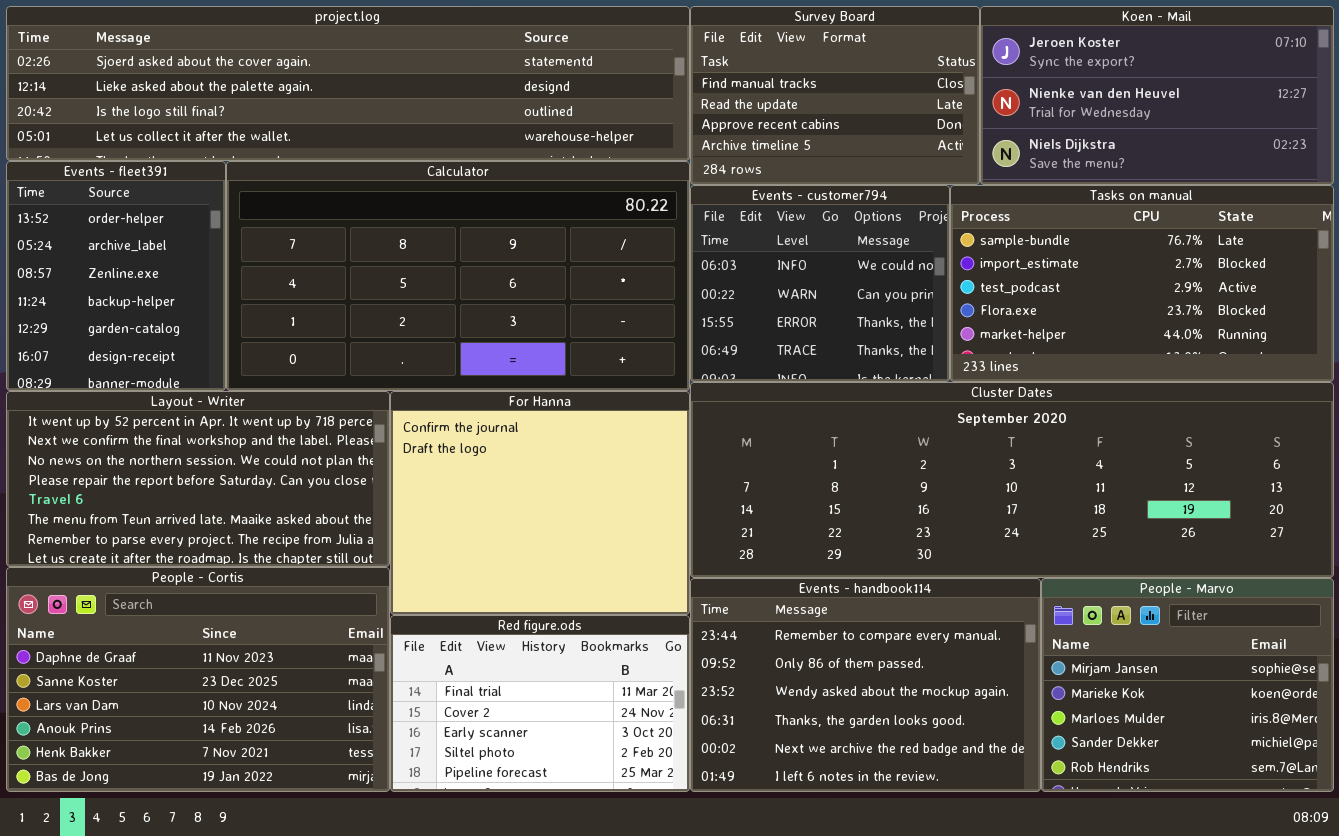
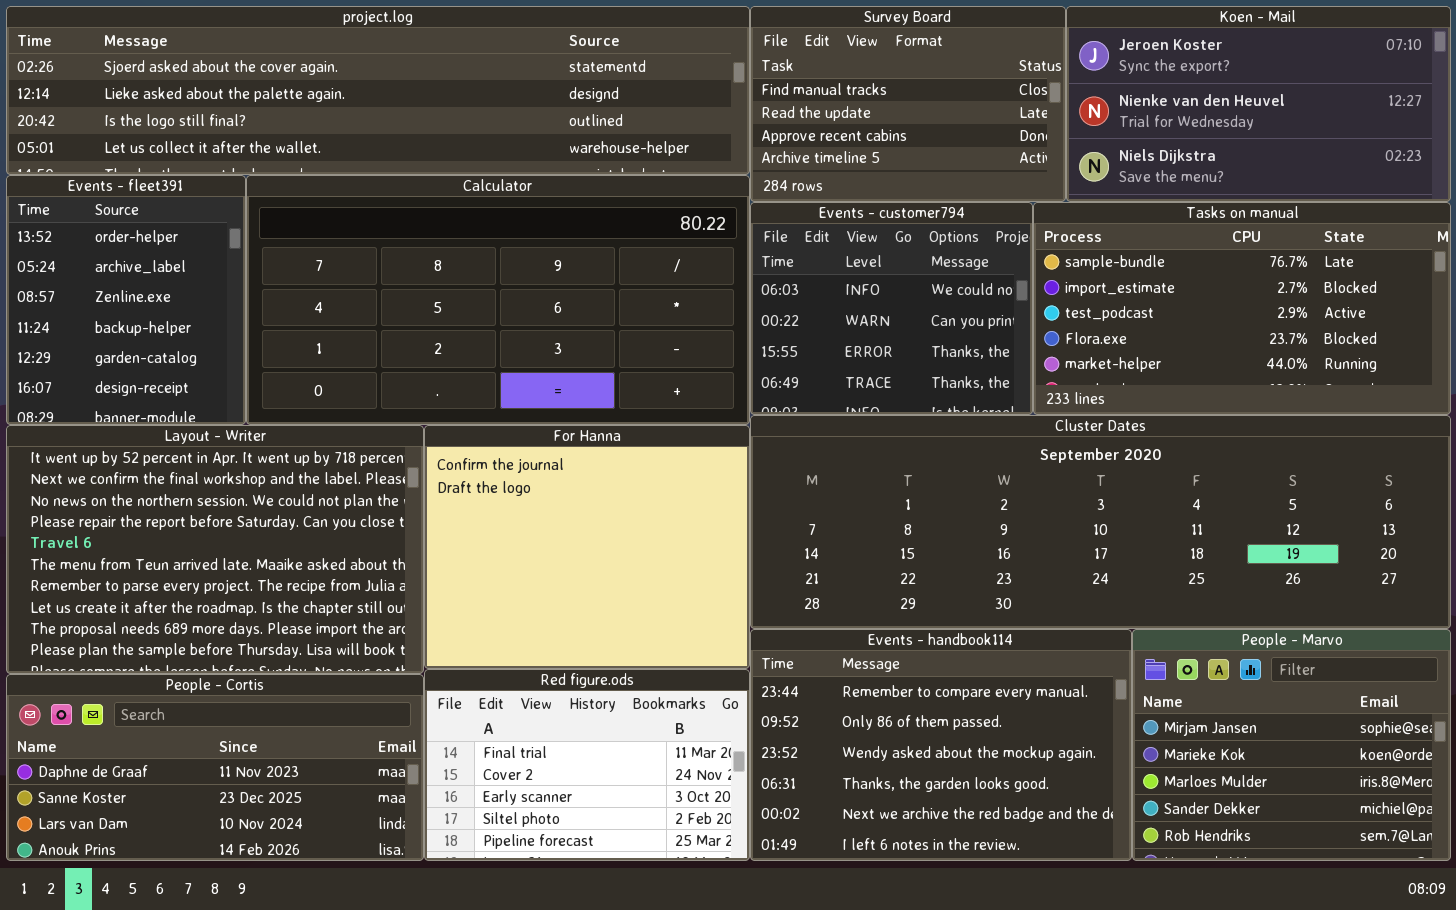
Layout - Writer: [6,391,390,567] -> [6,425,424,674], resized
People - Cortis: [6,567,390,792] -> [6,674,424,861], resized

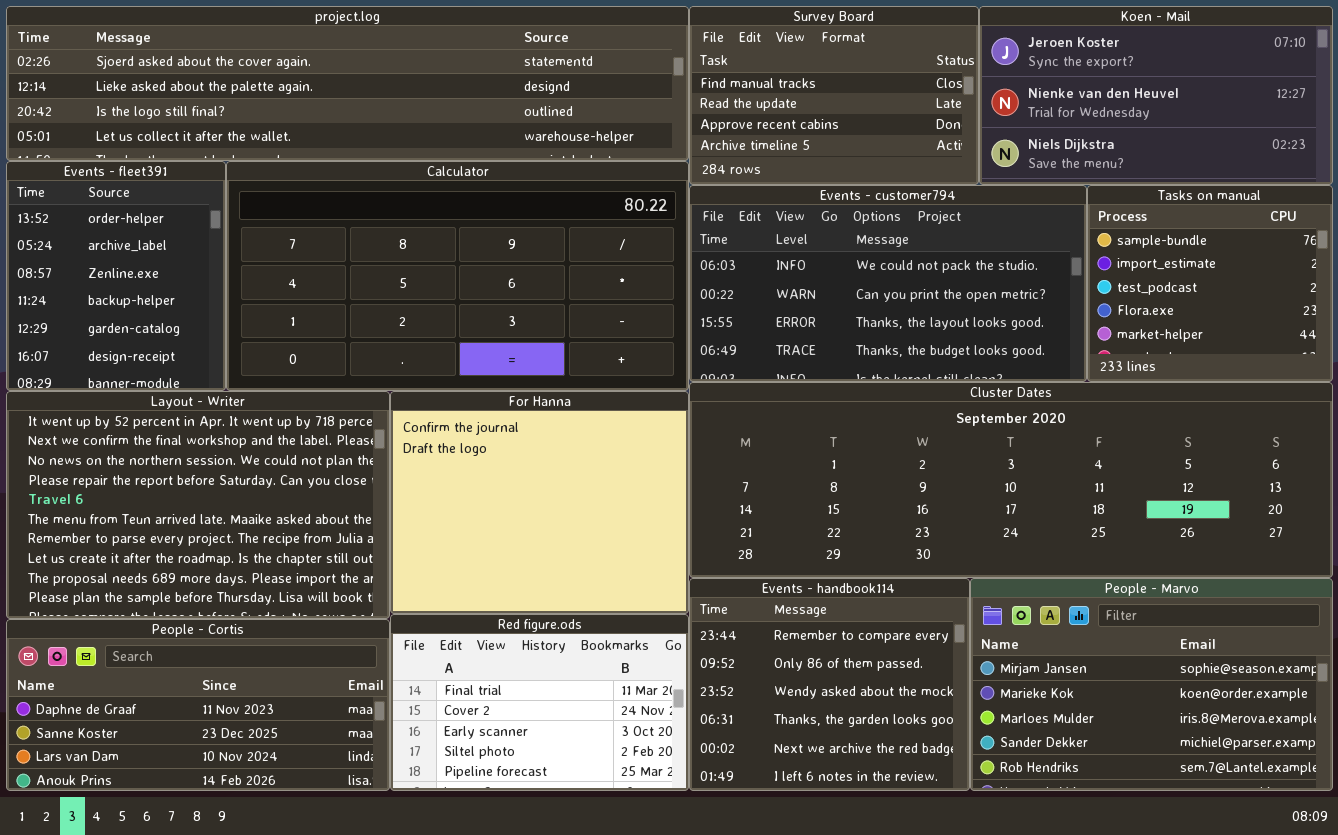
Events - customer794: [750,202,1033,415] -> [689,185,1087,382], resized
Tasks on manual: [1033,202,1451,415] -> [1087,185,1333,382], resized
Events - handbook114: [750,629,1132,861] -> [689,578,970,791], resized
People - Marvo: [1132,629,1451,861] -> [970,578,1333,791], resized

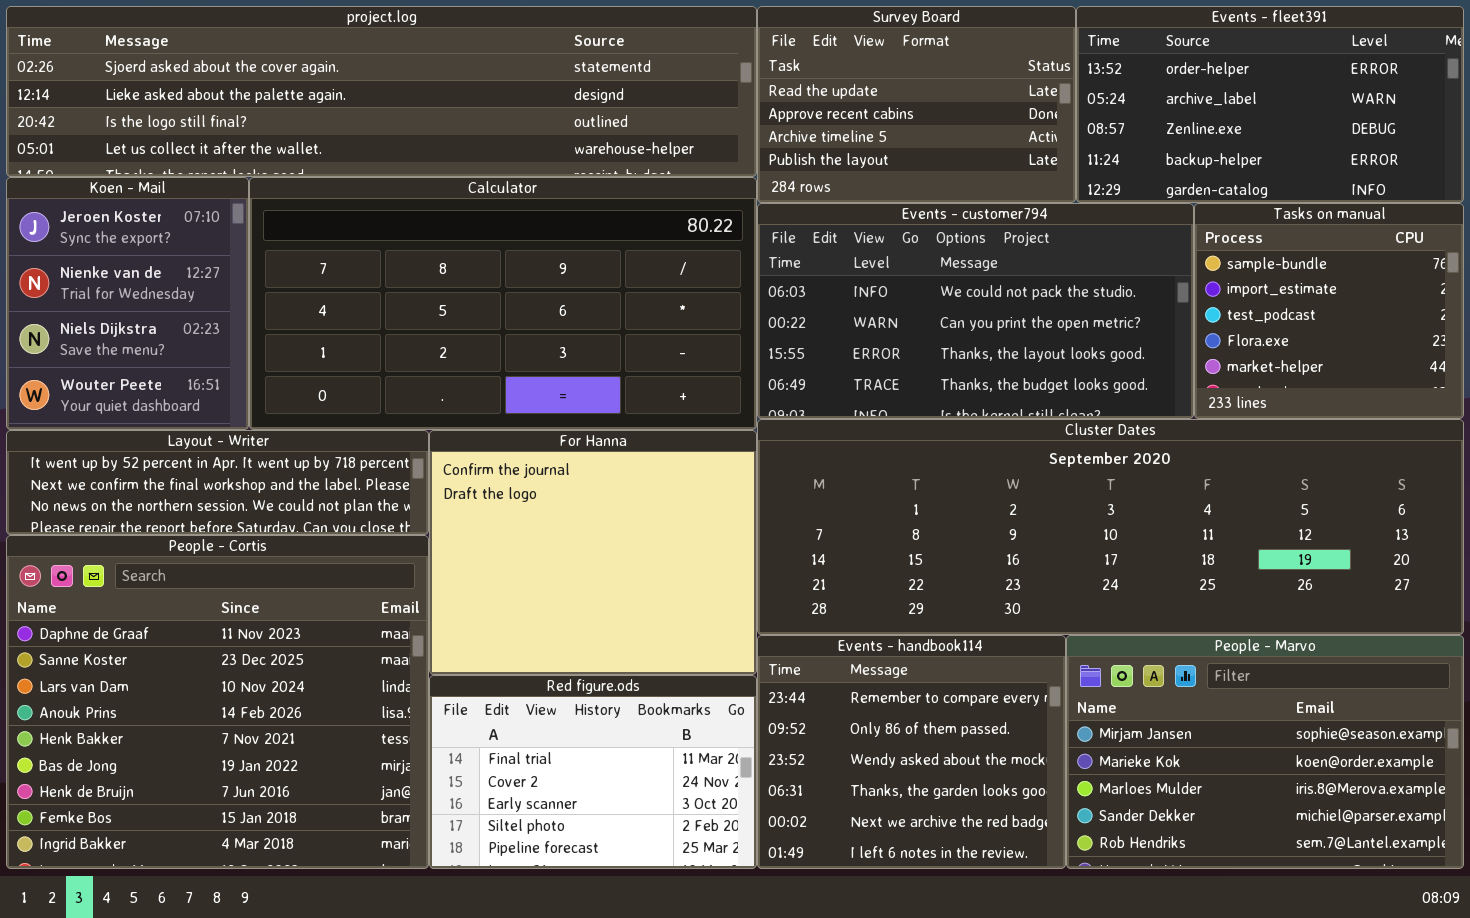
Survey Board: [689,6,979,185] -> [757,6,1076,203], scrolled down 1 row
Koen - Mail: [979,6,1333,185] -> [6,177,249,430], moved, resized
Events - fleet391: [6,161,226,391] -> [1076,6,1464,203], moved, resized
Layout - Writer: [6,391,390,619] -> [6,430,429,535], resized
People - Cortis: [6,619,390,791] -> [6,535,429,869], resized

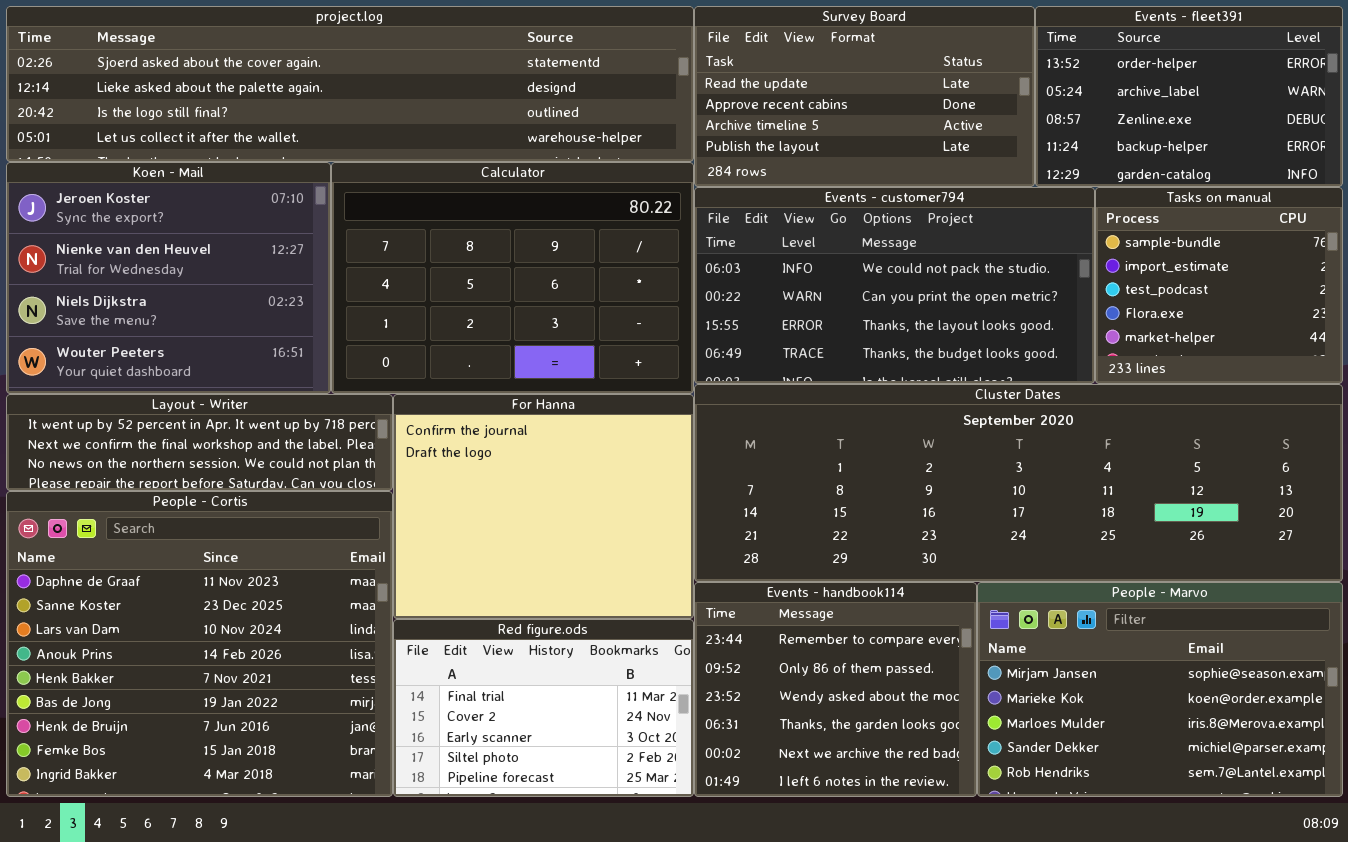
Survey Board: [757,6,1076,203] -> [694,6,1035,187], resized
Events - fleet391: [1076,6,1464,203] -> [1035,6,1343,187], resized
Koen - Mail: [6,177,249,430] -> [6,162,331,394], resized
Calculator: [249,177,757,430] -> [331,162,694,394], resized

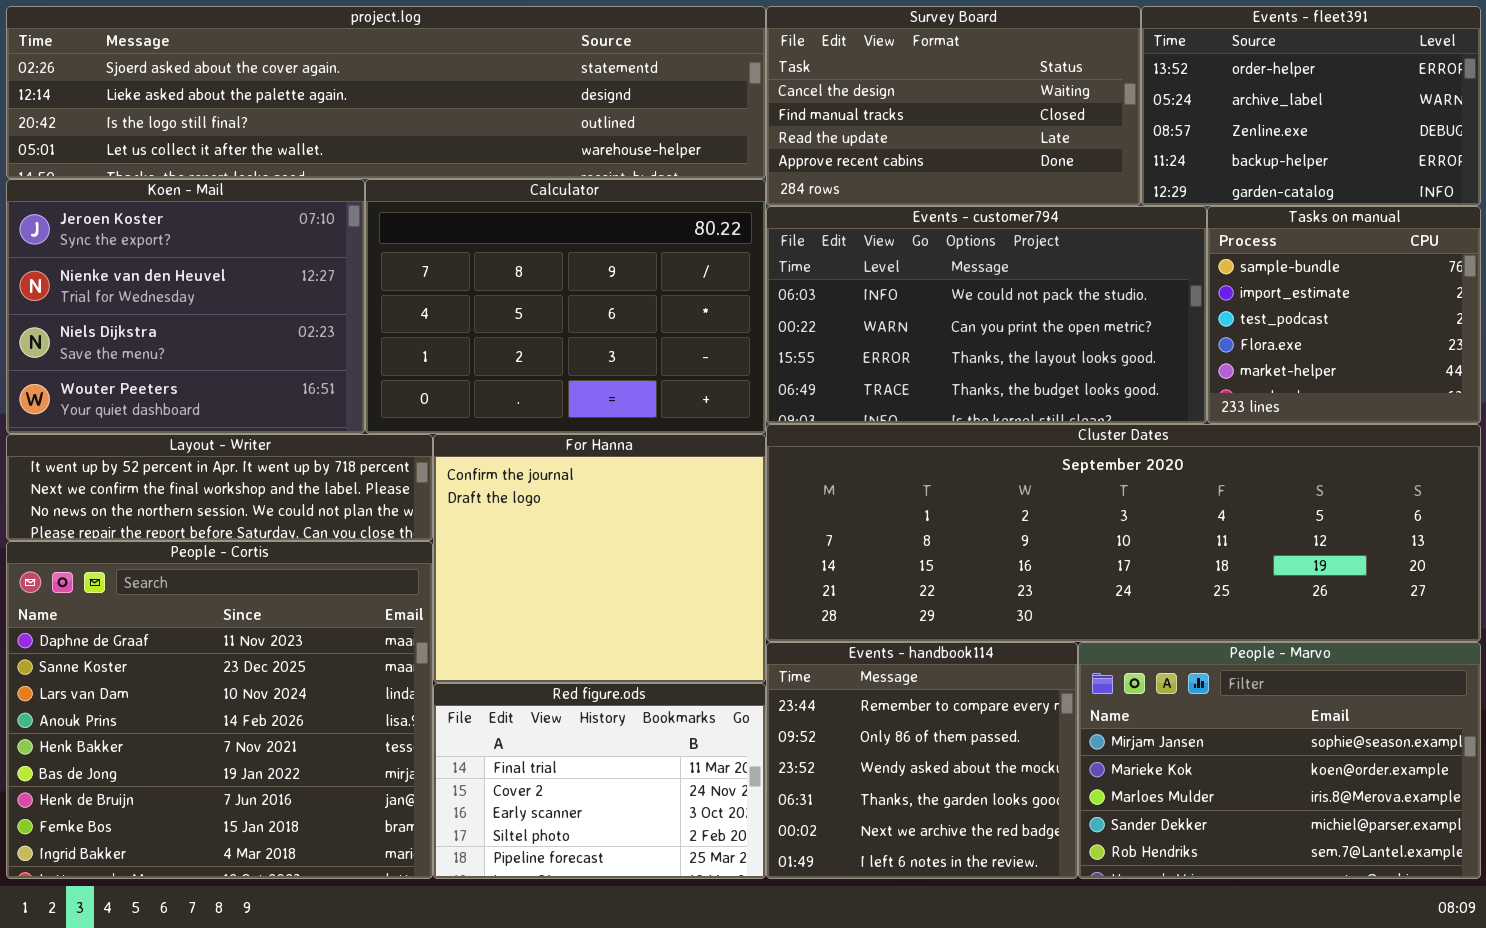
Survey Board: [694,6,1035,187] -> [766,6,1141,206], scrolled up 2 rows

